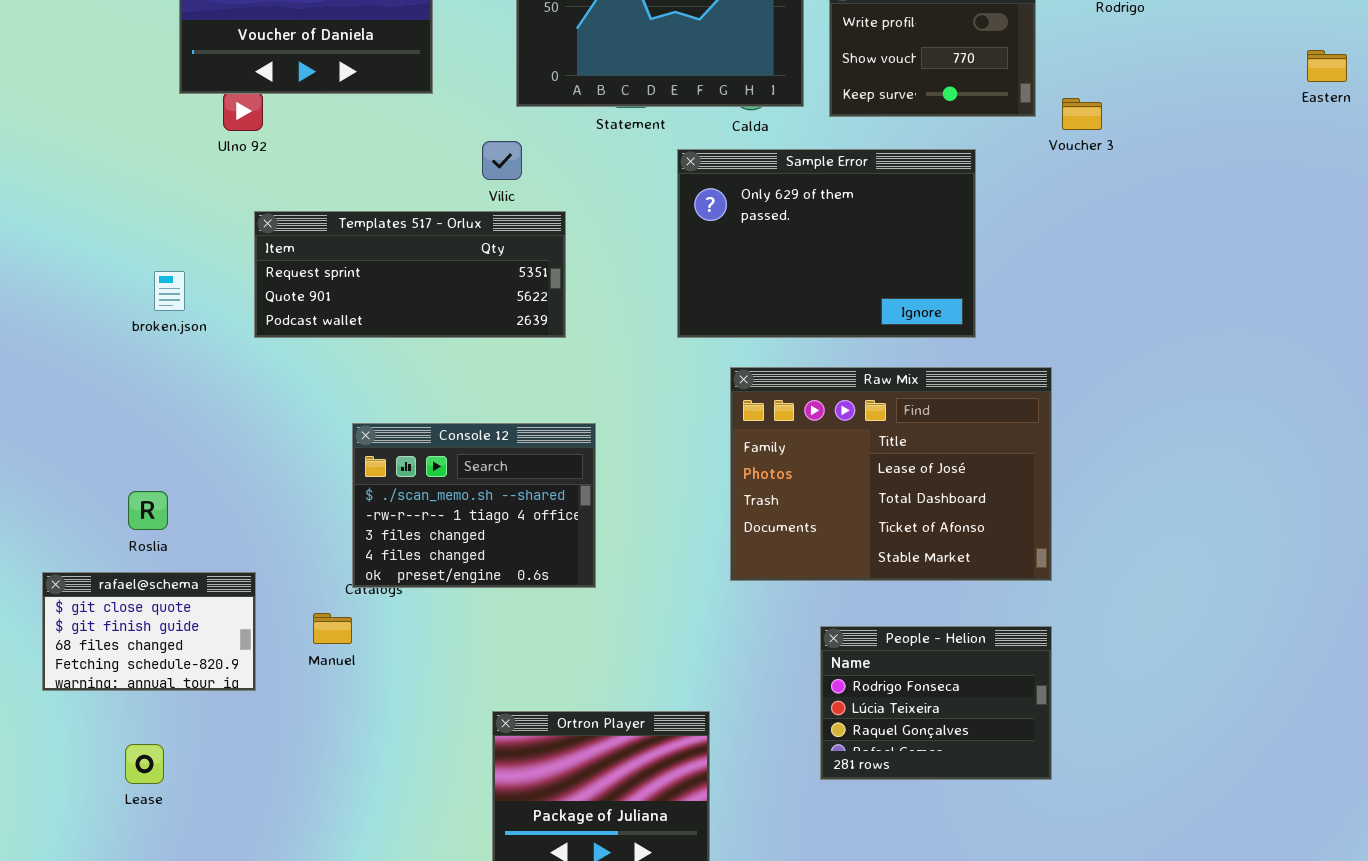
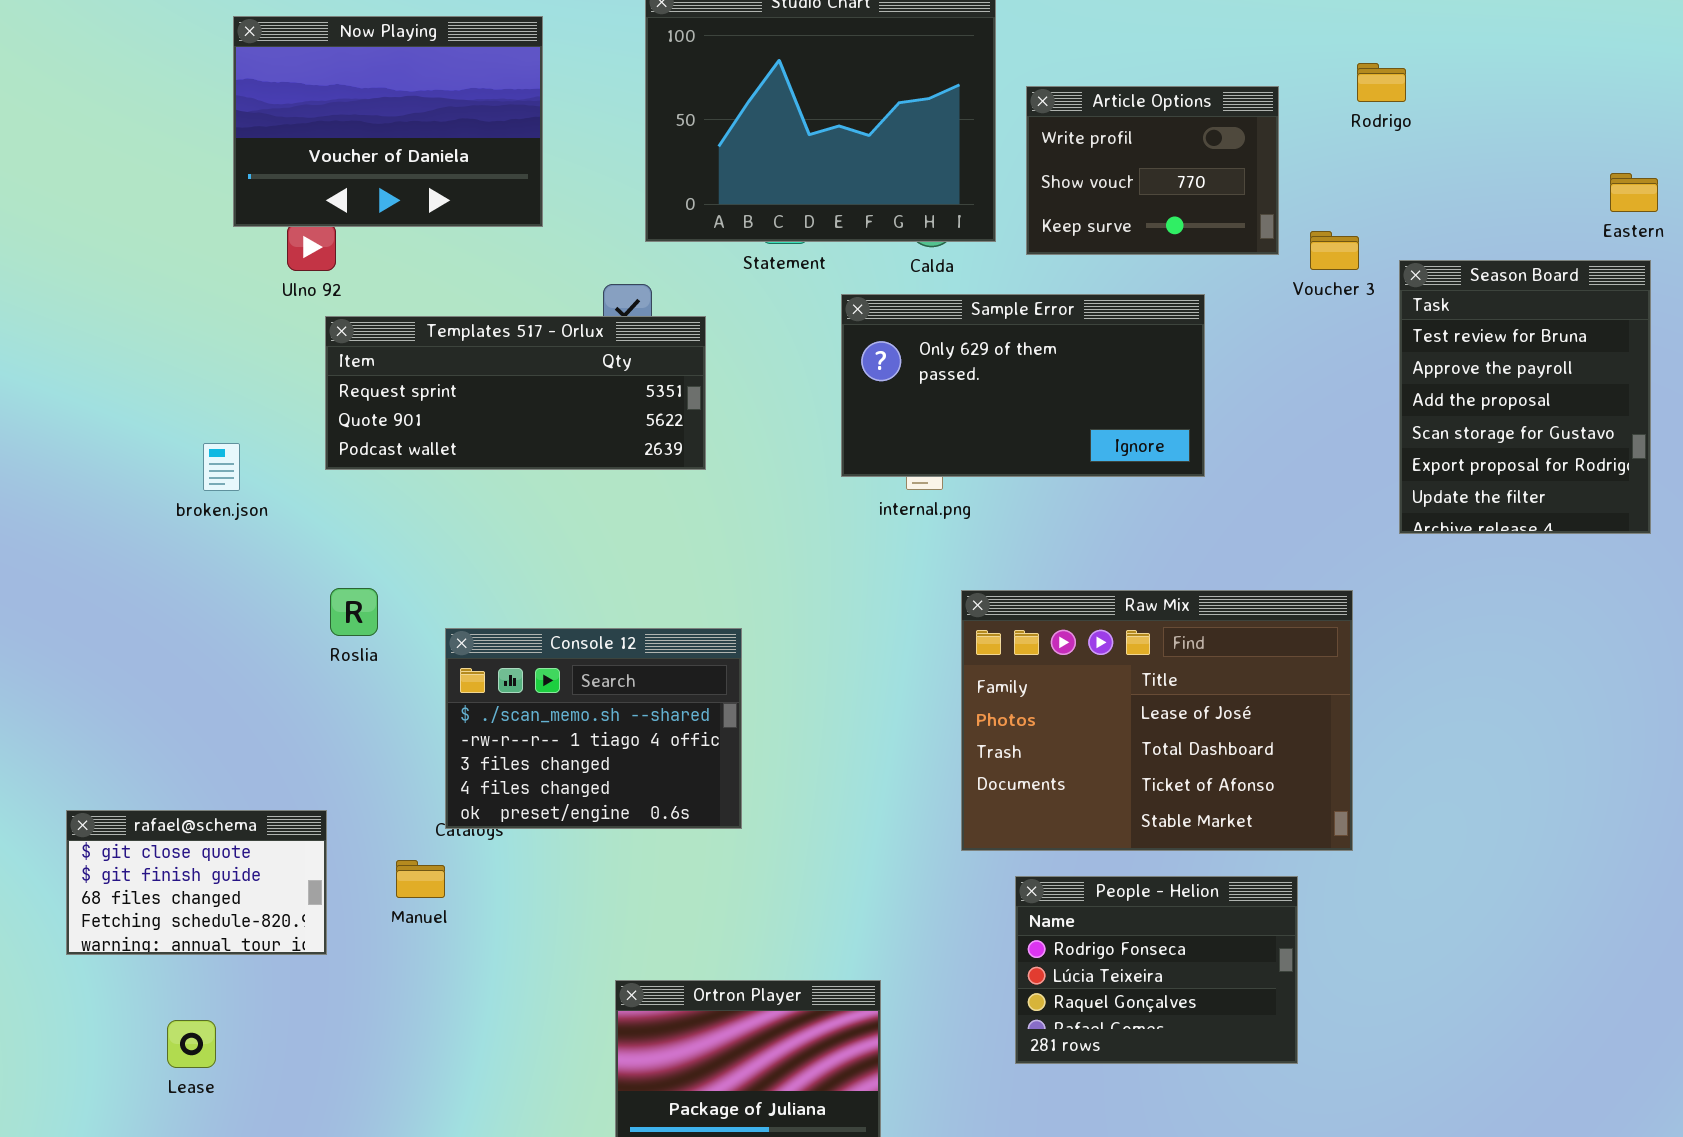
Season Board: none -> [1399,260,1651,534], opened
Sample Error: [677,149,976,338] -> [841,294,1205,477], resized
Templates 517 - Orlux: [254,211,566,338] -> [325,316,706,470], moved
Raw Mix: [730,367,1052,581] -> [961,590,1353,851], moved
Roslia: [128,491,168,530] -> [330,588,378,636], moved

